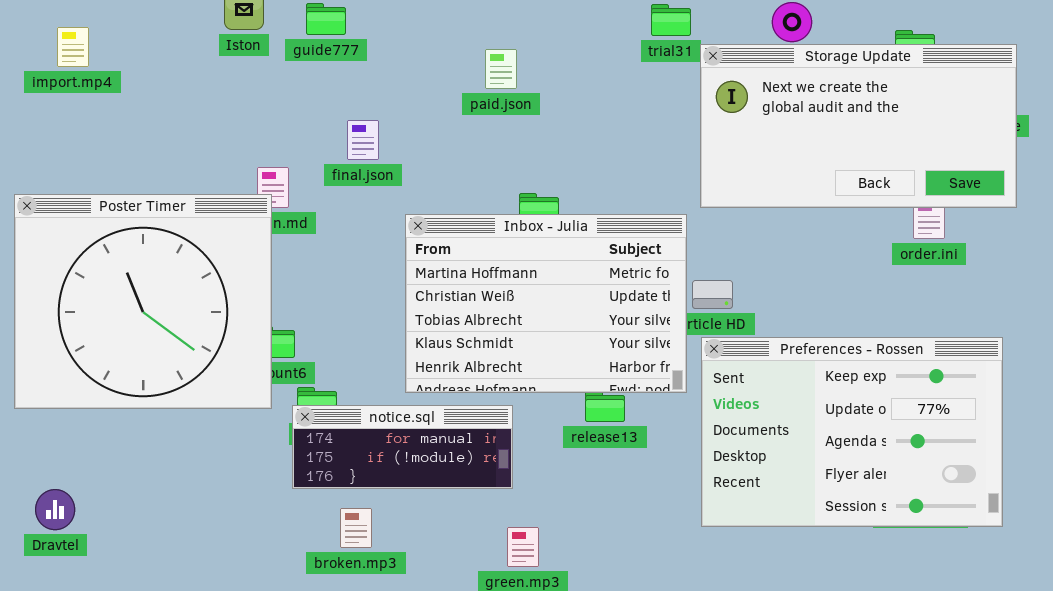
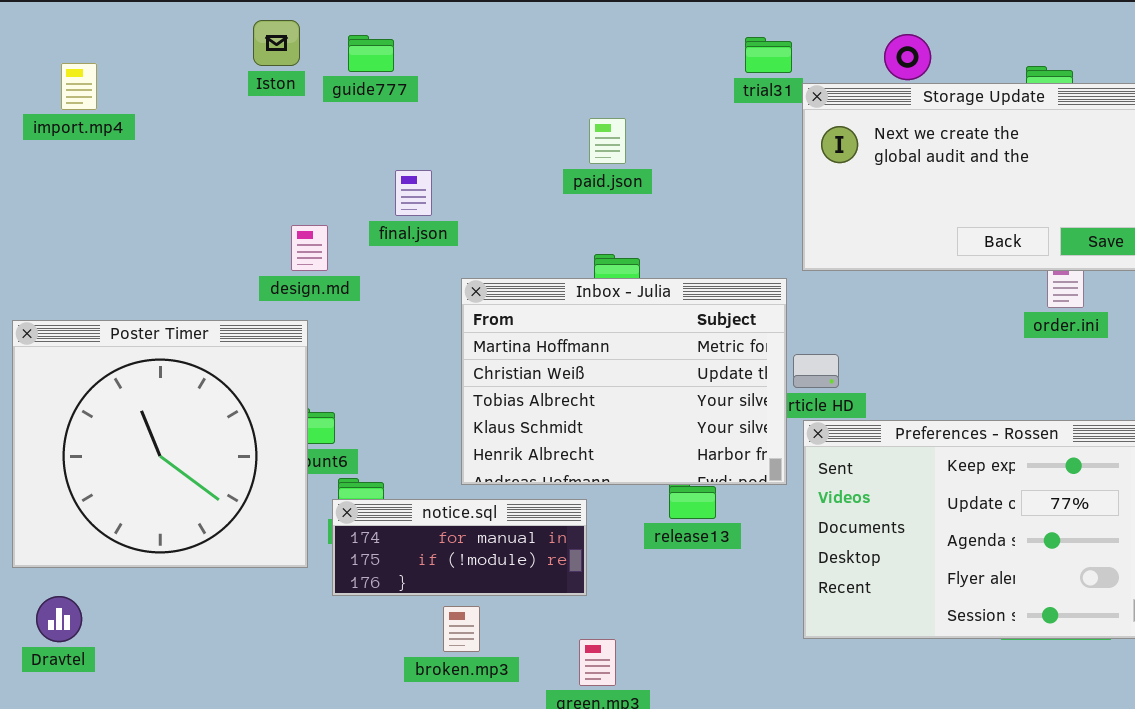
paid.json: [485,49,517,89] -> [589,118,626,164], moved
Poster Timer: [14,194,272,409] -> [12,320,308,568], moved
broken.mp3: [340,508,372,548] -> [443,606,480,652], moved

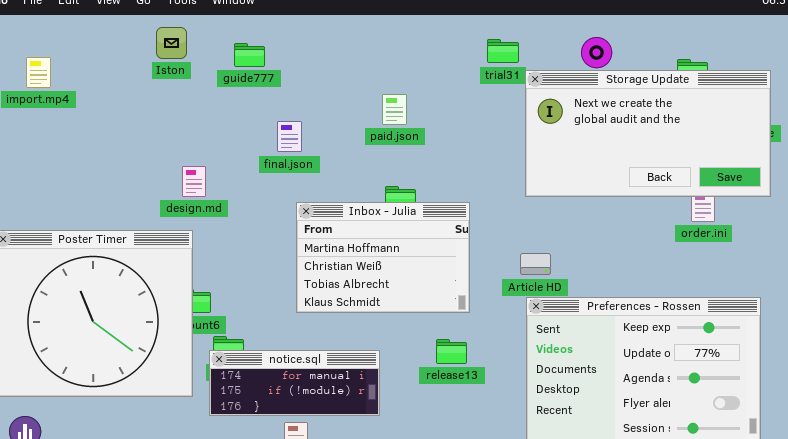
guide777: [348,35,394,72] -> [234,43,265,67], moved
final.json: [395,170,432,216] -> [277,121,302,152], moved
Inbox - Julia: [461,278,787,485] -> [296,202,470,313], resized

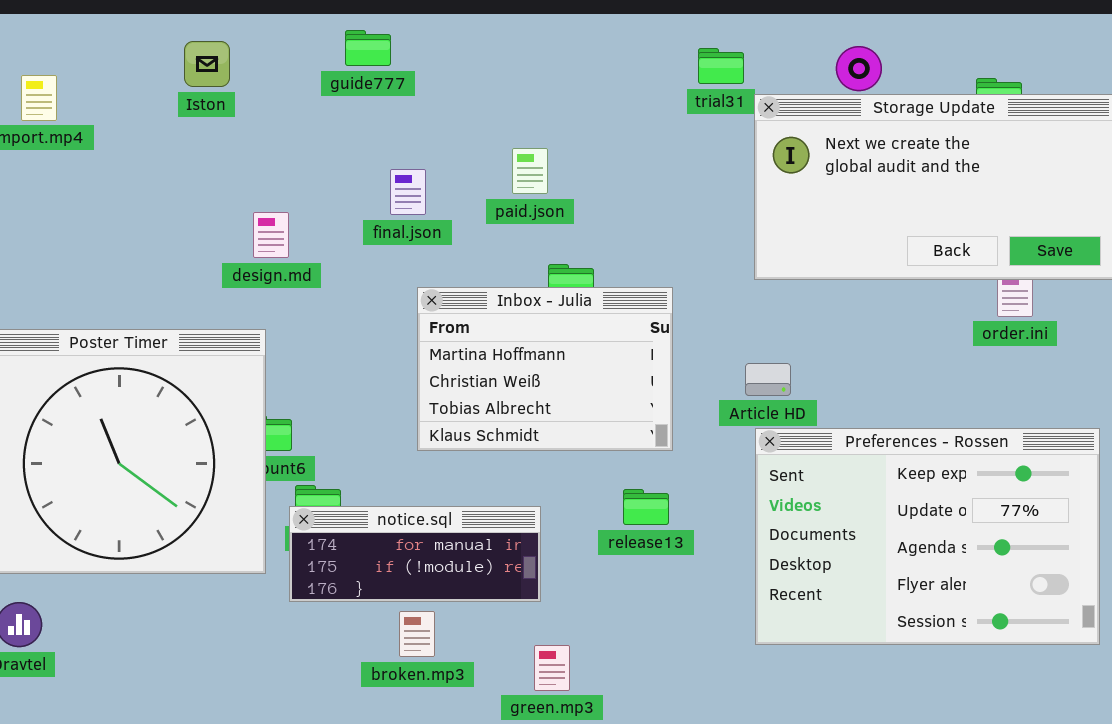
Iston: [156,27,187,59] -> [184,41,230,87], moved
guide777: [234,43,265,67] -> [345,30,391,66], moved
paid.json: [382,94,407,125] -> [512,148,548,194], moved
design.md: [182,166,206,197] -> [253,212,289,258], moved

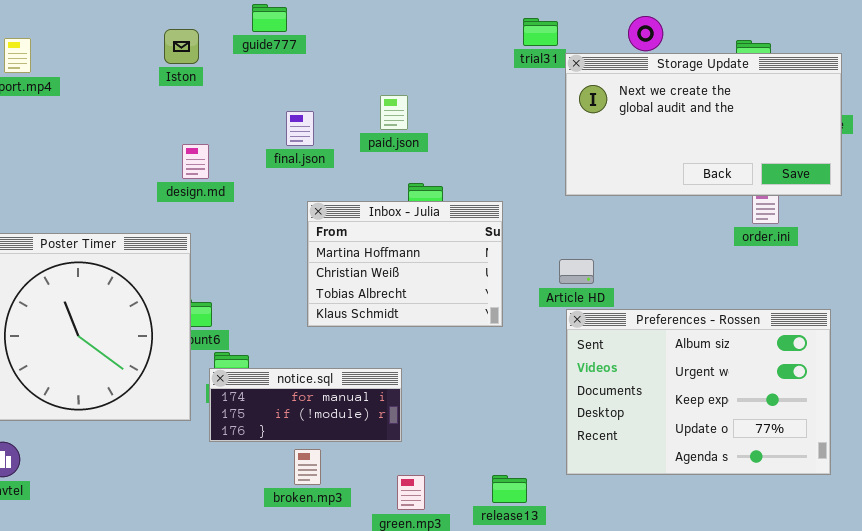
Iston: [184,41,230,87] -> [164,29,199,64], moved
Preferences - Rossen: [755,428,1100,645] -> [566,309,831,475], scrolled up 2 rows
release13: [623,489,669,525] -> [492,475,527,503], moved

